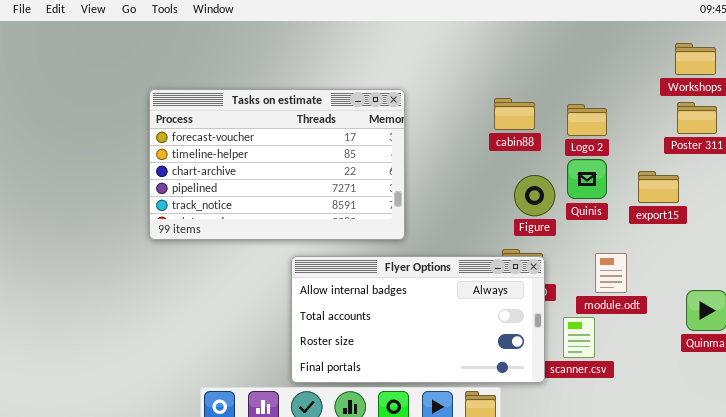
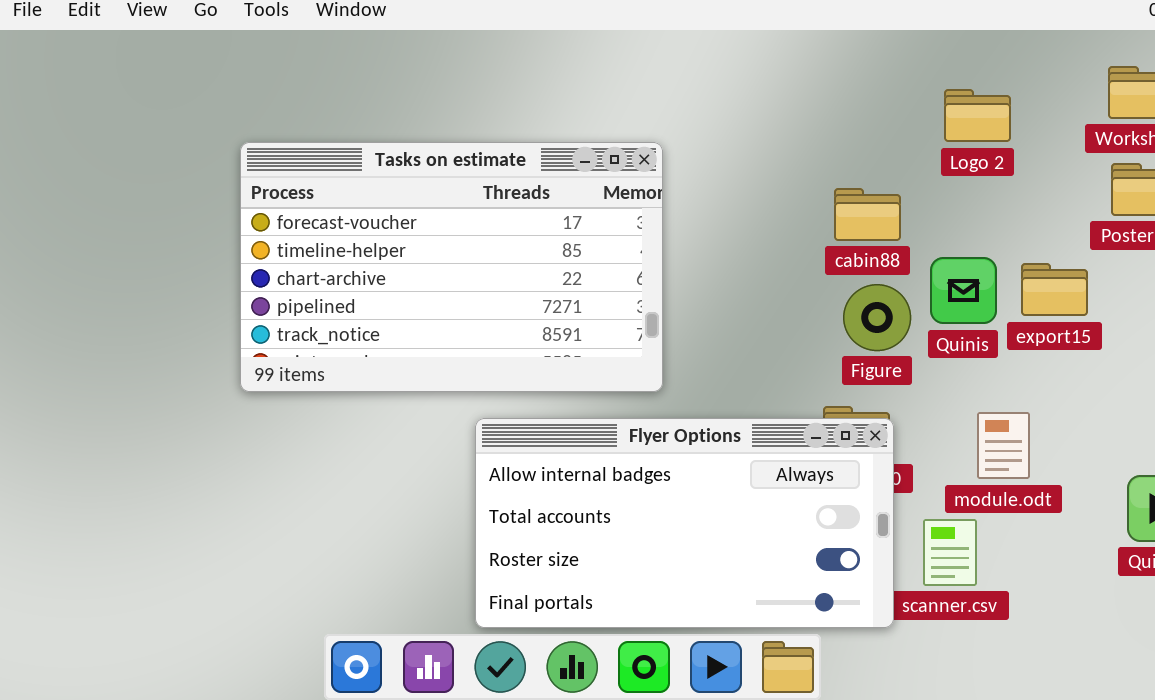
cabin88: [494,98,535,130] -> [834,188,901,241], moved
Logo 2: [567,104,607,136] -> [944,89,1011,142], moved
export15: [638,171,679,203] -> [1021,263,1088,316], moved

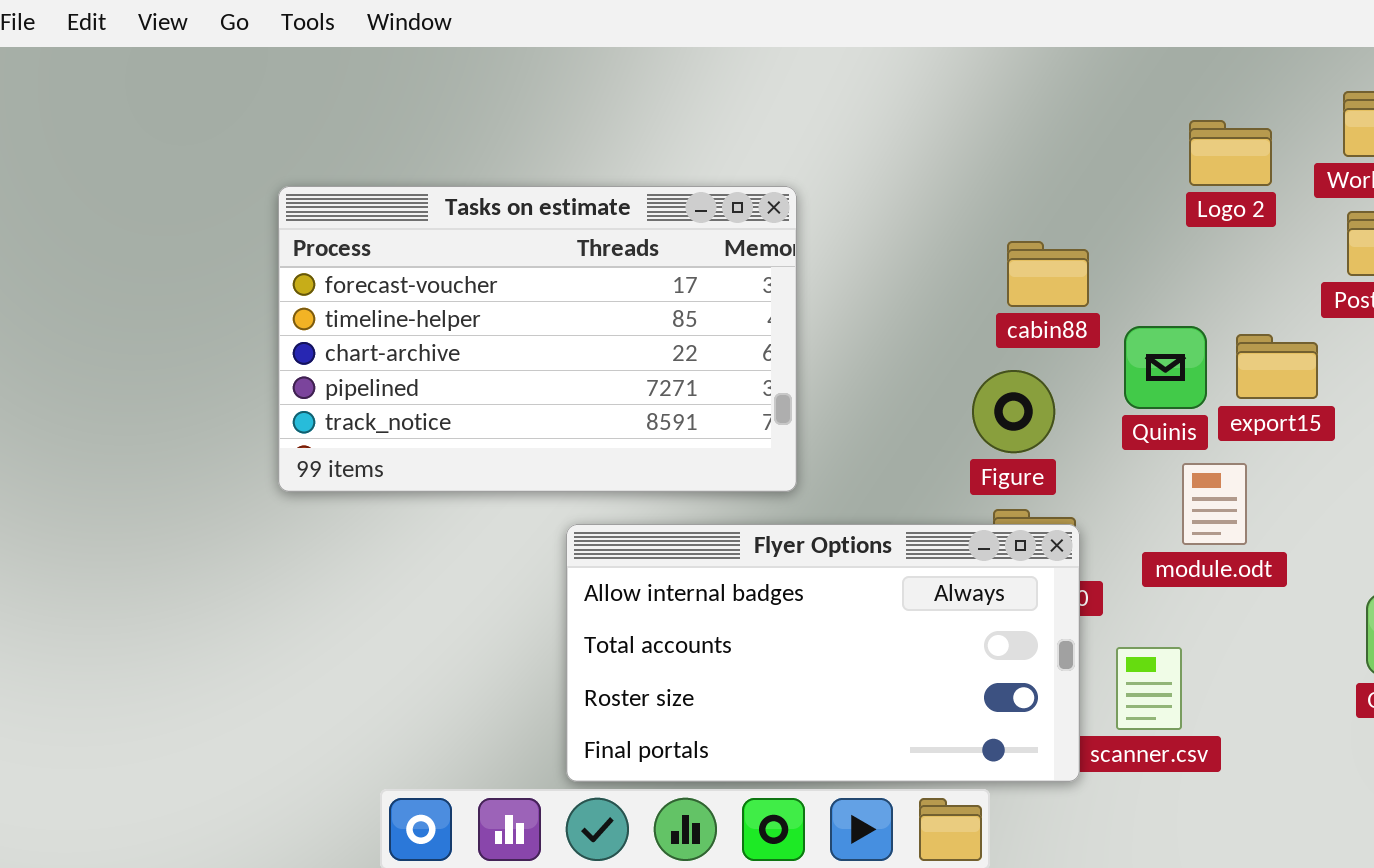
Logo 2: [944,89,1011,142] -> [1189,120,1272,186], moved
Figure: [843,284,911,351] -> [972,370,1055,453], moved
module.odt: [977,412,1030,479] -> [1182,463,1247,545], moved

